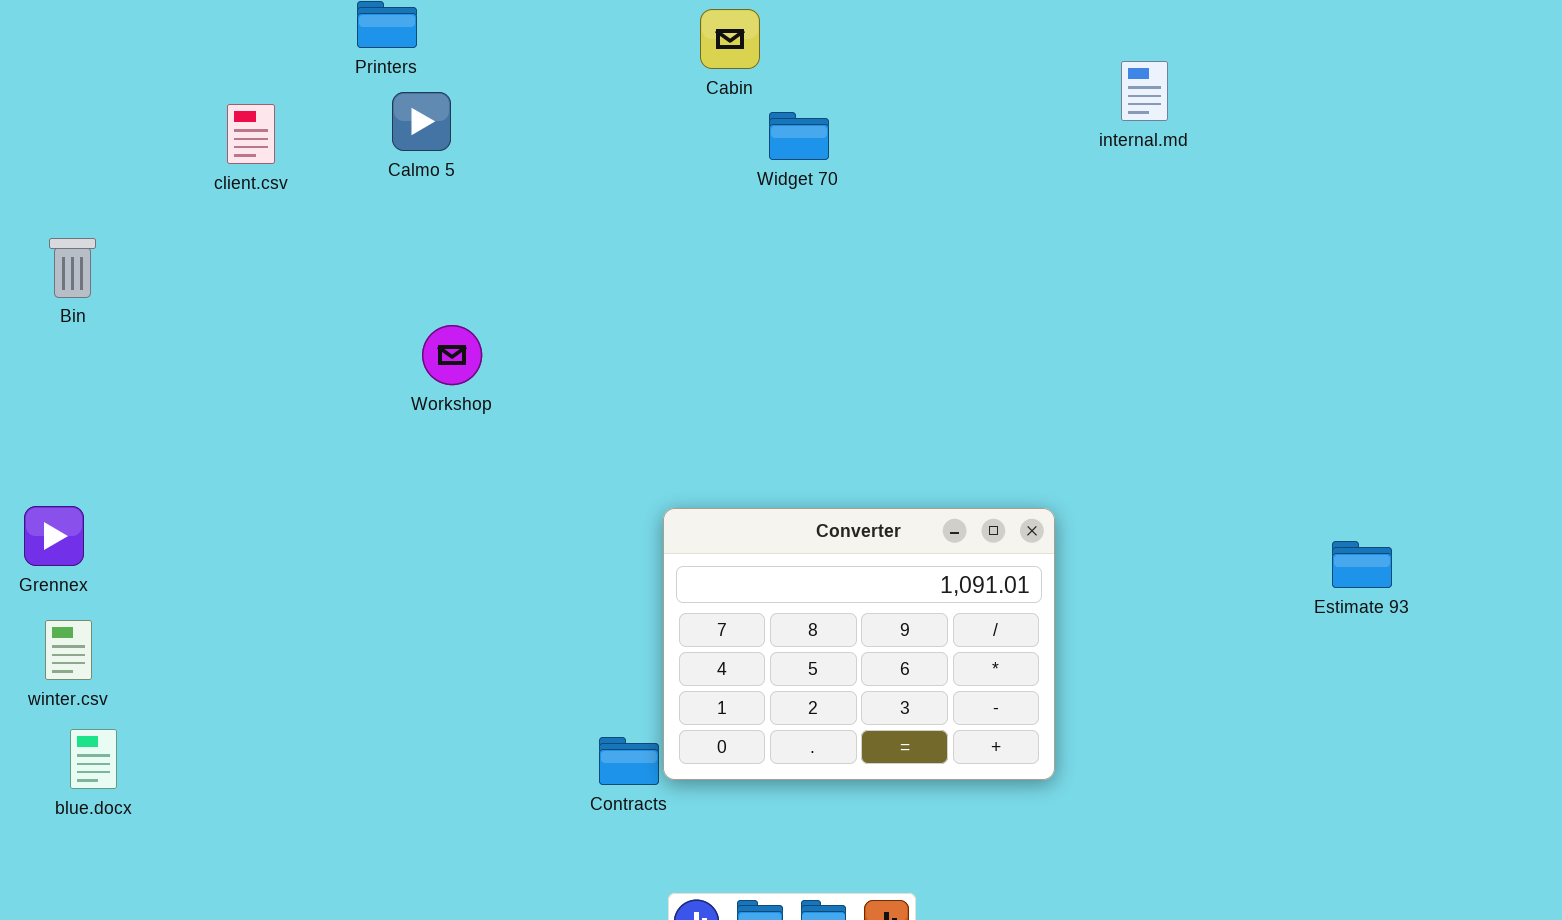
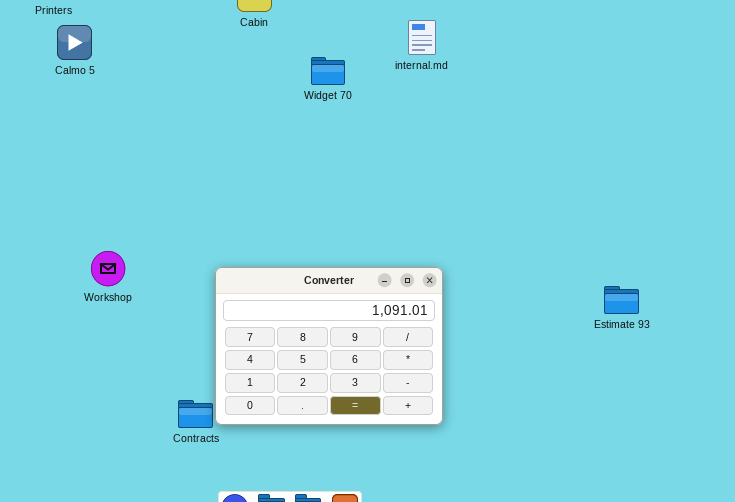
internal.md: [1121,61,1168,121] -> [408,20,436,55], moved
Widget 70: [769,112,829,160] -> [311,57,345,85], moved
Workshop: [422,325,482,385] -> [91,251,125,286], moved

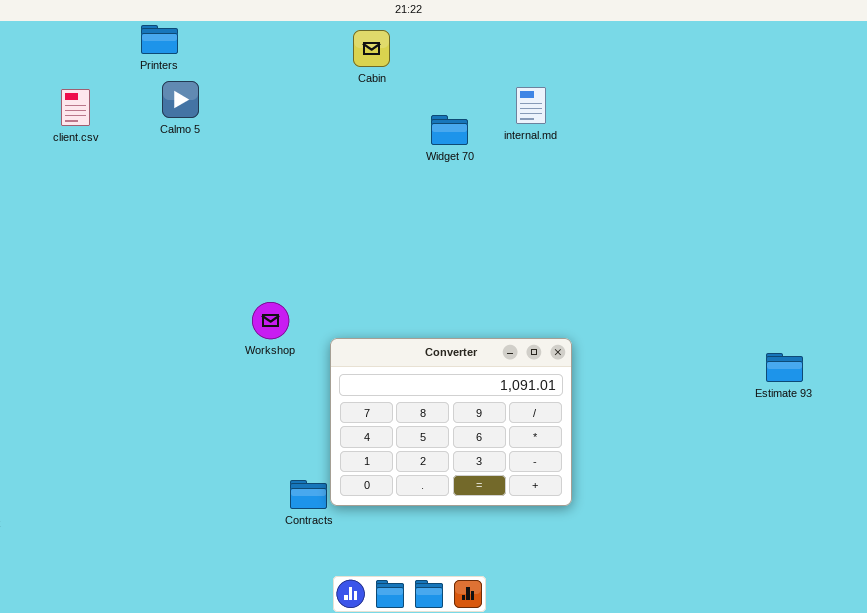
internal.md: [408,20,436,55] -> [516,87,546,124], moved
Workshop: [91,251,125,286] -> [252,302,289,339], moved
Estimate 93: [604,286,639,314] -> [766,353,803,382], moved

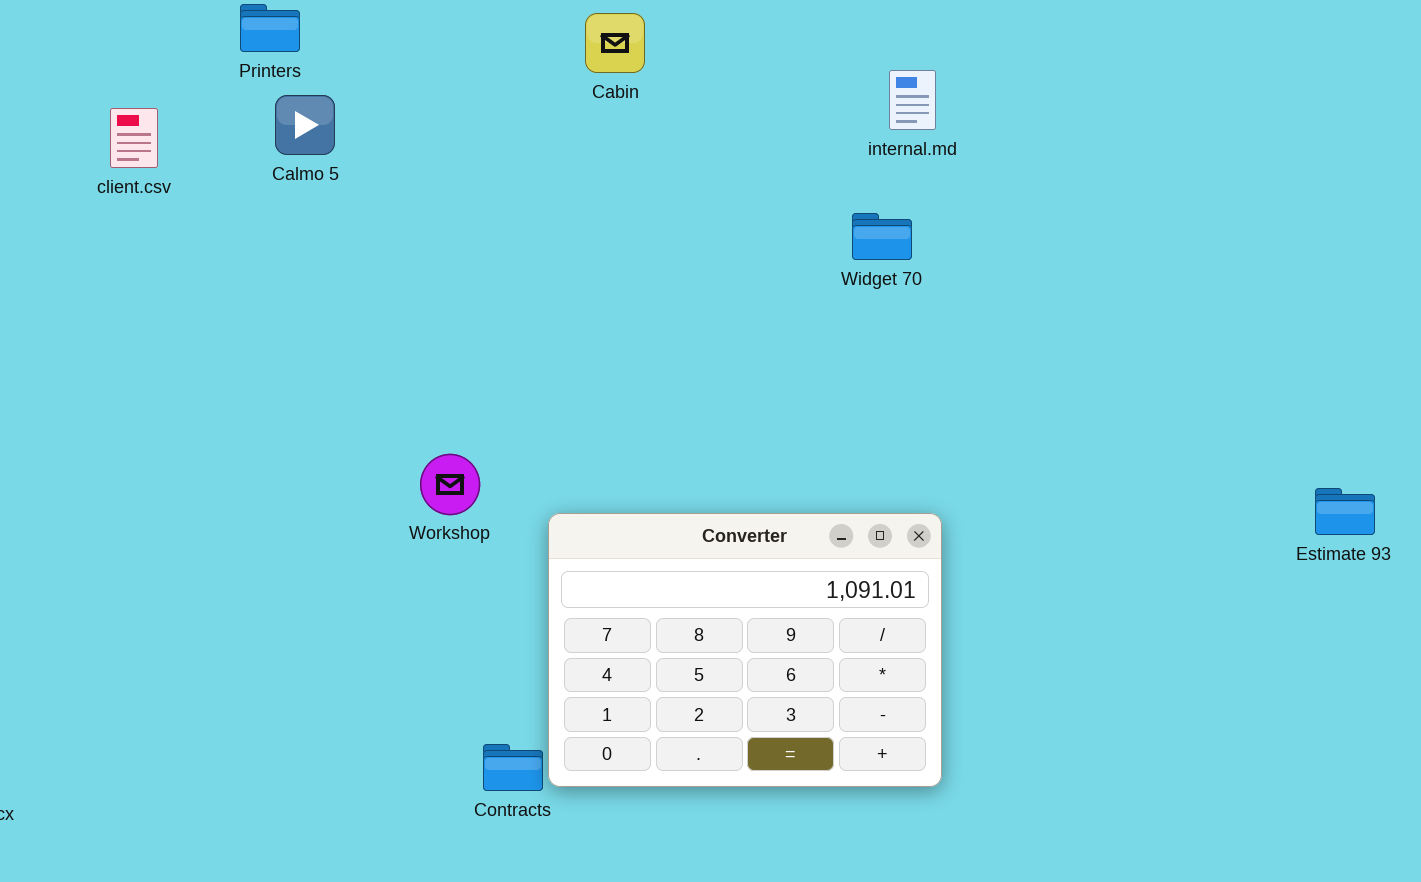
internal.md: [516,87,546,124] -> [889,70,936,130], moved
Widget 70: [431,115,468,145] -> [852,213,912,260], moved
Estimate 93: [766,353,803,382] -> [1315,488,1375,535], moved

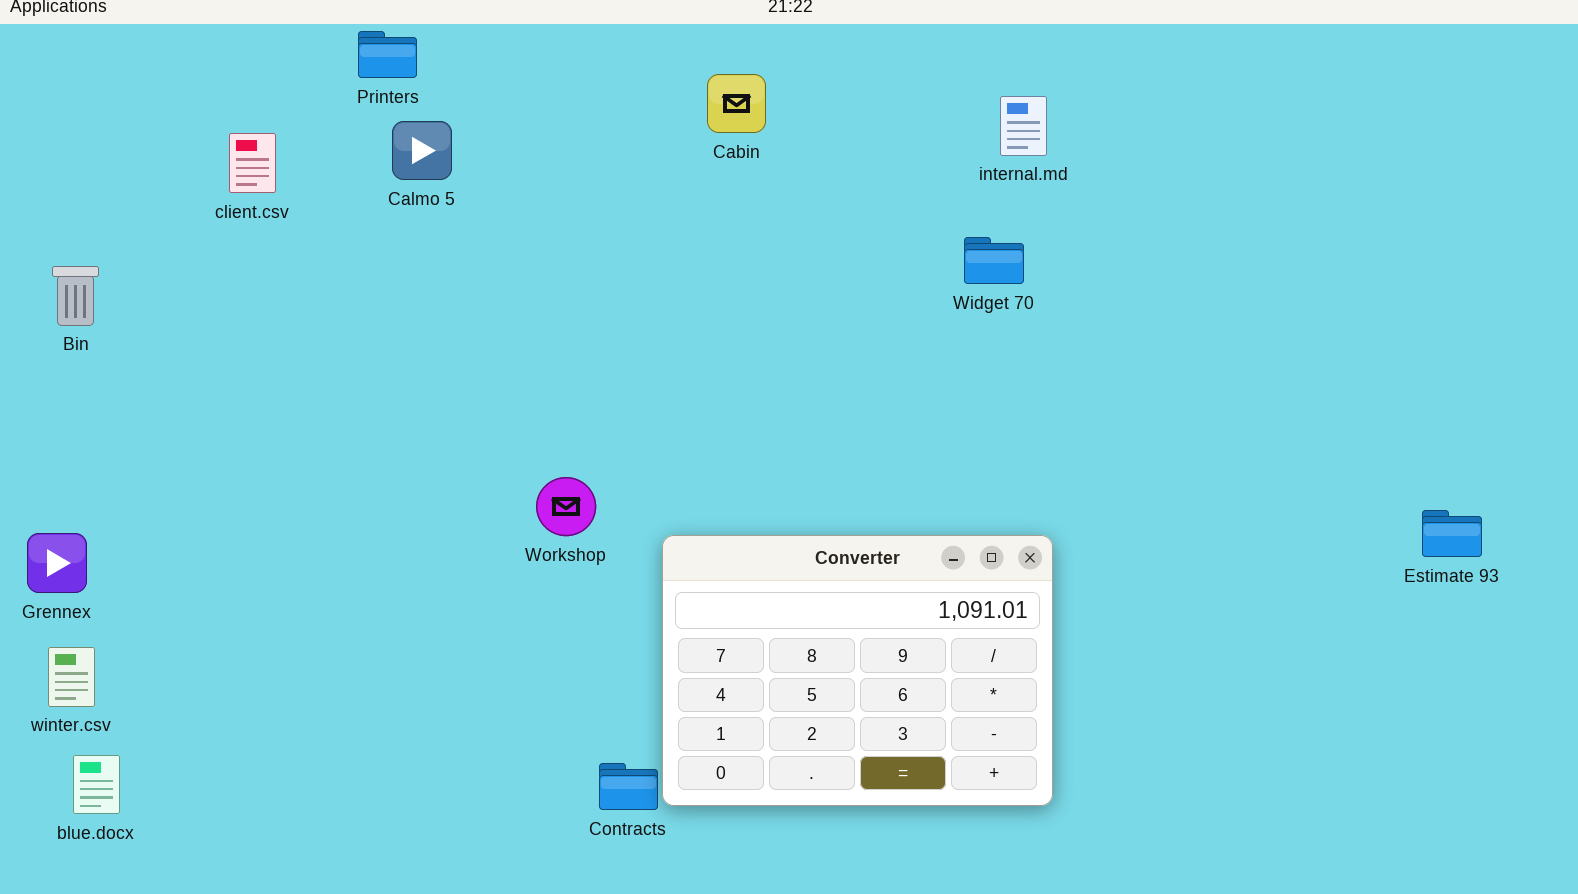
Cabin: [585,13,645,73] -> [707,74,766,133], moved

